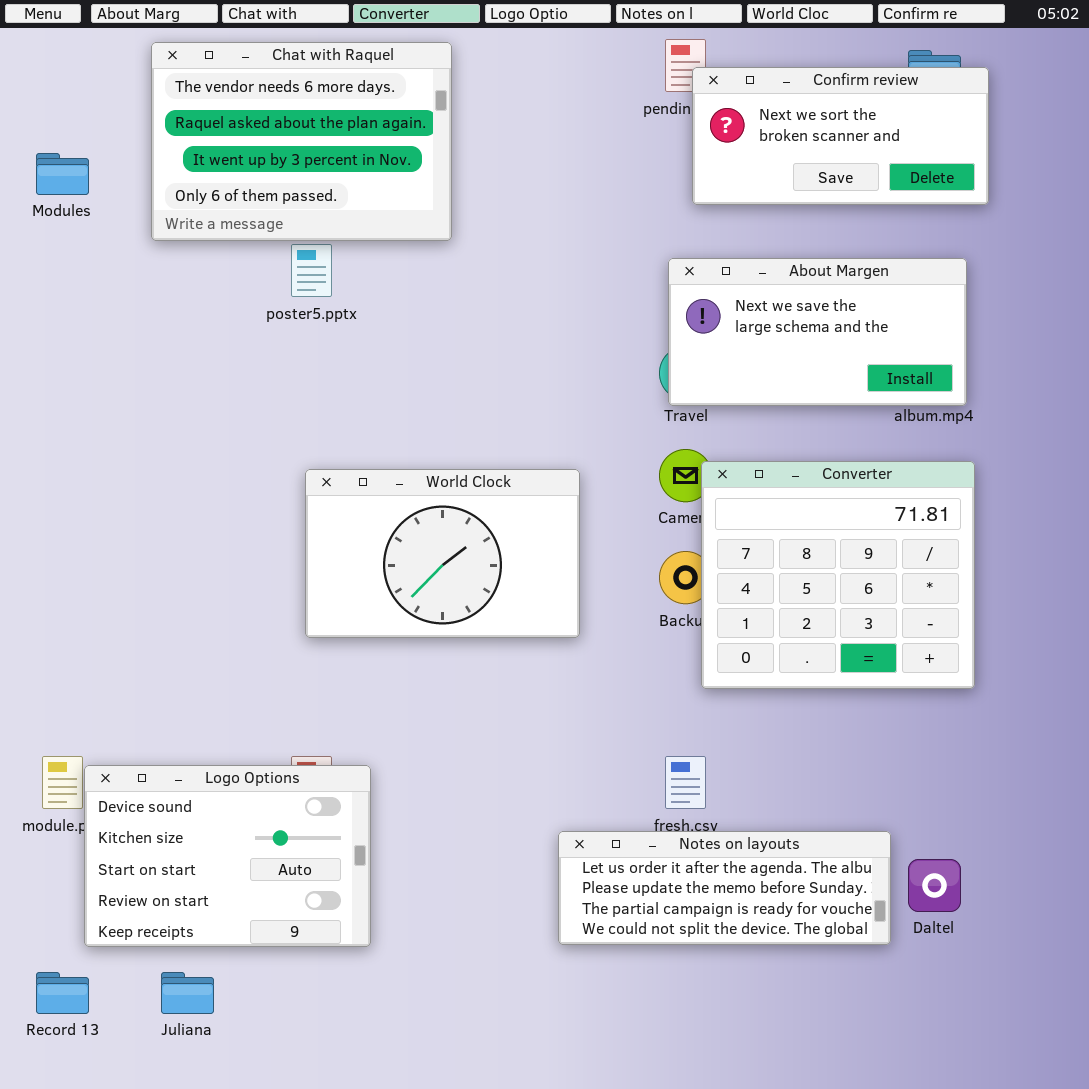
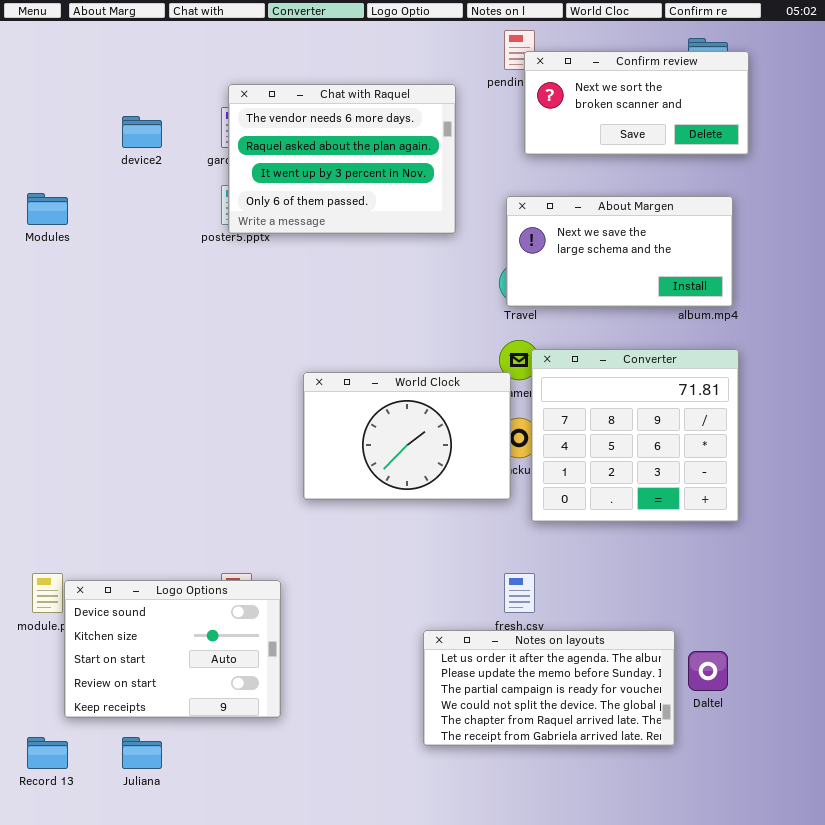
Chat with Raquel: [151,42,452,241] -> [228,84,456,234], moved
Modules: [36,153,89,195] -> [27,193,68,225], moved
World Clock: [305,469,580,638] -> [303,372,511,500], moved
Notes on layouts: [558,831,891,945] -> [423,630,675,746], resized

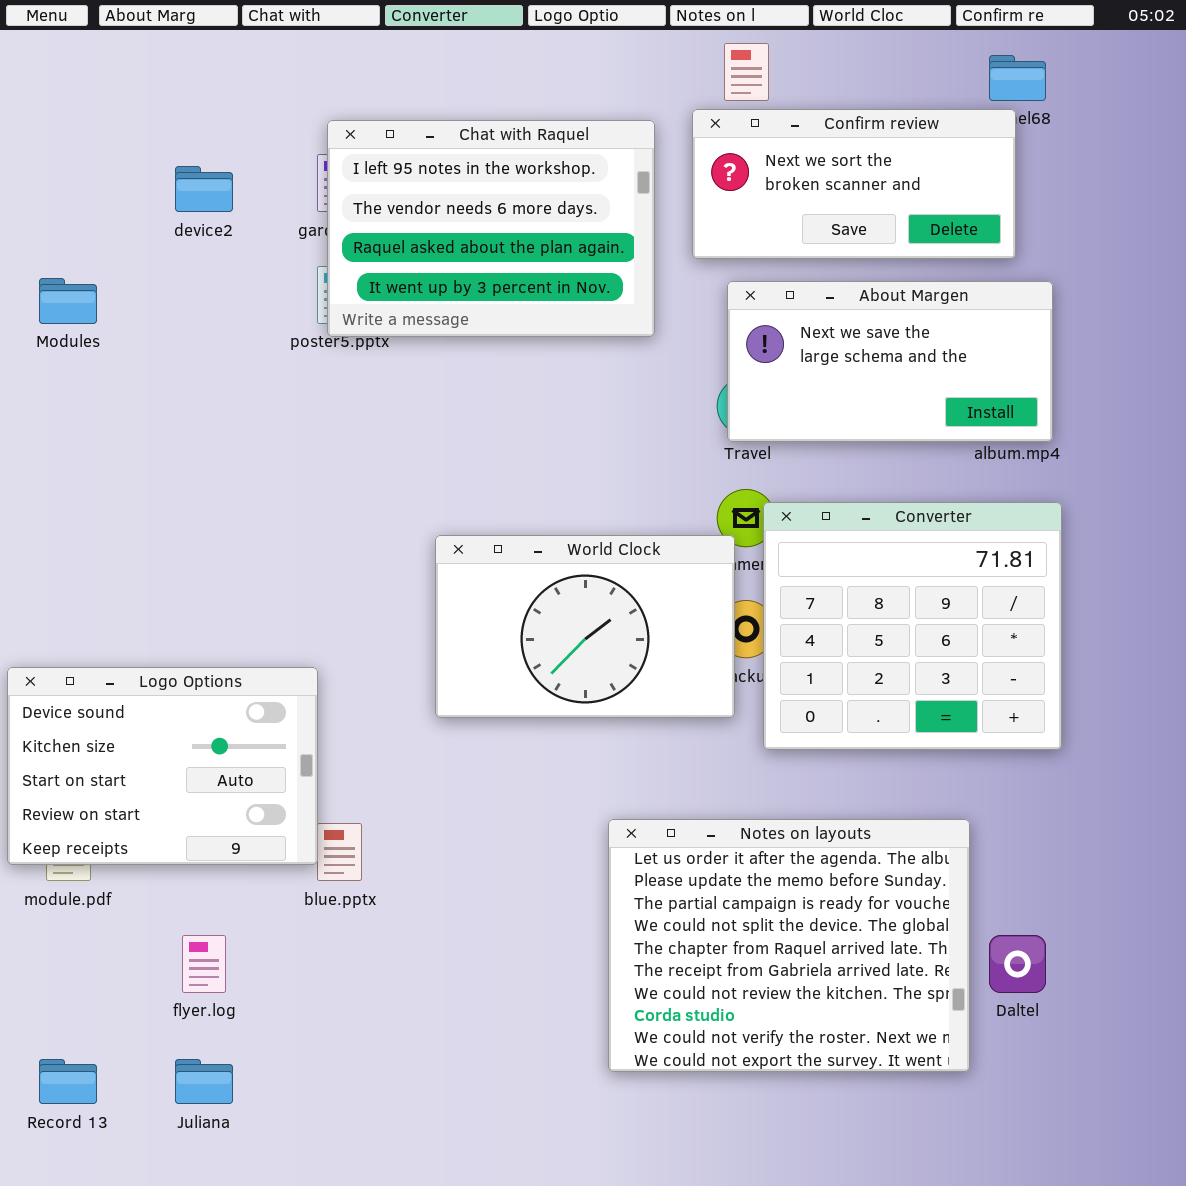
Confirm review: [524,51,749,155] -> [692,109,1016,259], moved
Chat with Raquel: [228,84,456,234] -> [327,120,655,337], scrolled up 1 row
Logo Options: [64,580,281,718] -> [7,667,318,865], moved
Notes on layouts: [423,630,675,746] -> [608,819,970,1072], resized

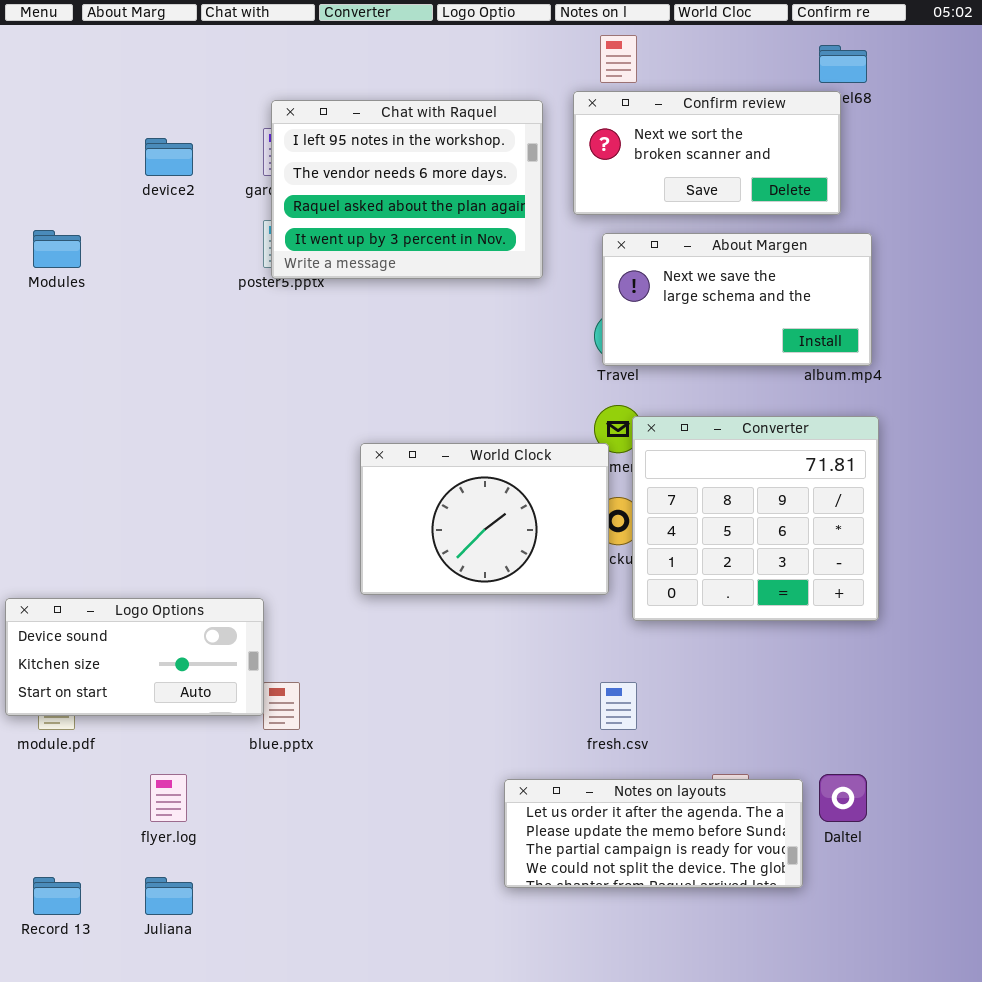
Logo Options: [7,667,318,865] -> [5,598,264,716], resized
Notes on layouts: [608,819,970,1072] -> [504,779,803,888], resized

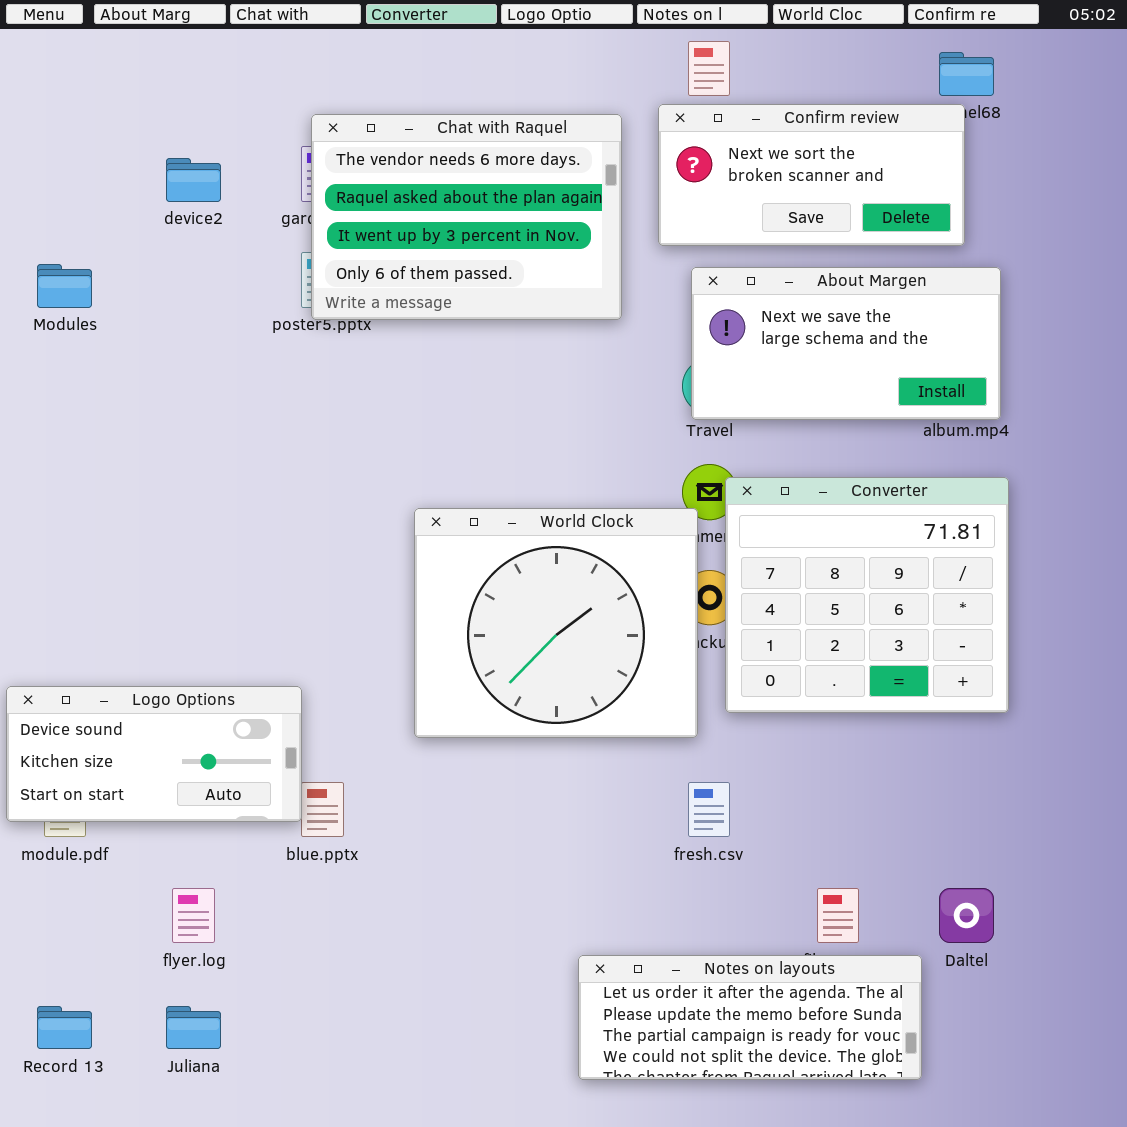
Chat with Raquel: [271,100,543,279] -> [311,114,622,320], scrolled down 1 row
World Clock: [360,443,609,595] -> [414,508,698,738], resized
Notes on layouts: [504,779,803,888] -> [578,955,922,1080], moved

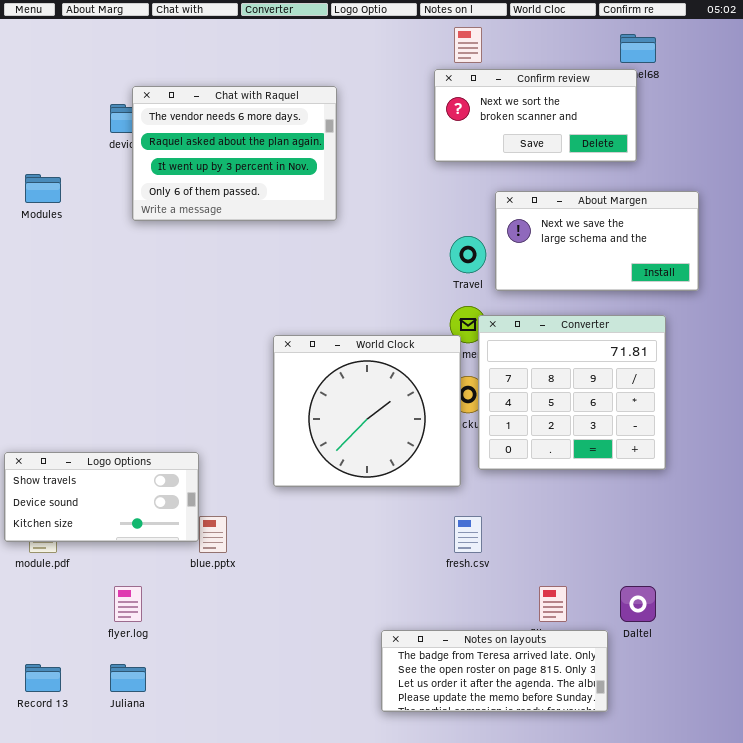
Chat with Raquel: [311,114,622,320] -> [132,86,337,221], moved
About Margen: [691,267,1001,420] -> [495,191,699,291], moved
Logo Options: [6,686,302,822] -> [4,452,199,542], scrolled up 1 row
Notes on layouts: [578,955,922,1080] -> [381,630,608,712], scrolled up 2 rows

